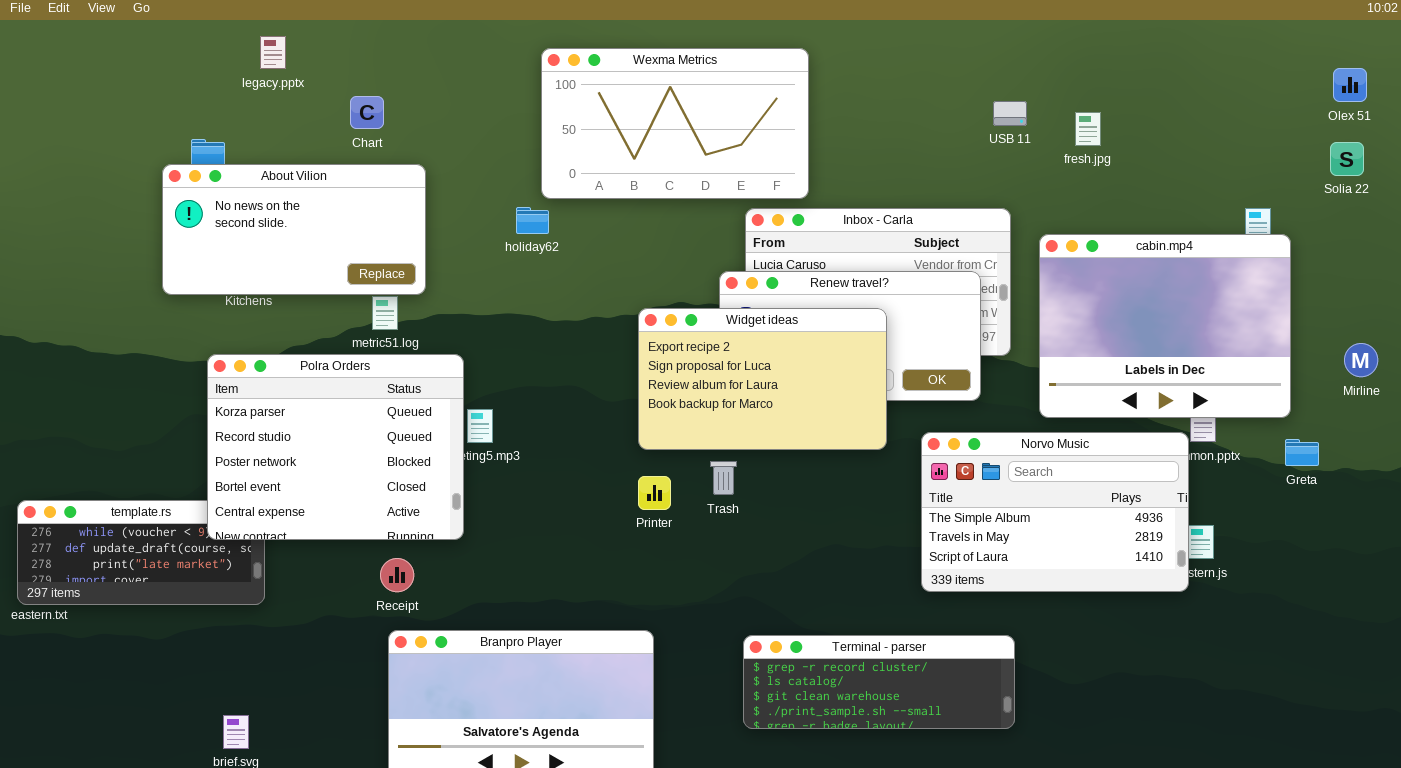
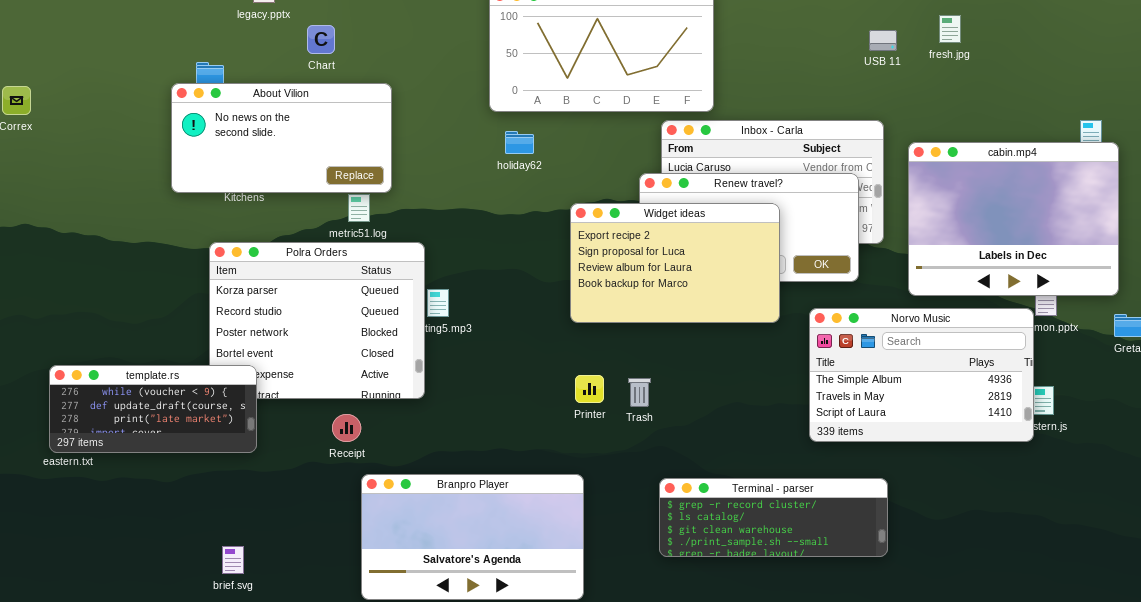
Chart: [350,96,384,129] -> [307,25,335,54], moved
fresh.jpg: [1075,112,1101,146] -> [939,15,961,43], moved
holiday62: [516,207,549,234] -> [505,131,534,154], moved
Trash: [710,461,737,495] -> [628,378,651,407], moved
Printer: [638,476,671,510] -> [575,375,604,403], moved
template.rs: [17,500,265,605] -> [49,365,257,453], raised
Receipt: [380,558,414,592] -> [332,414,361,442], moved

